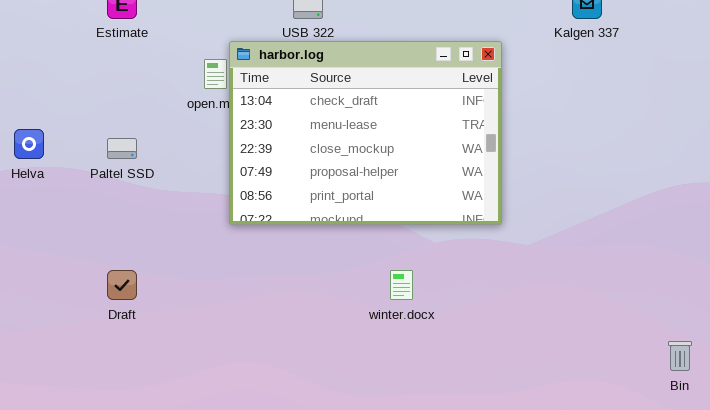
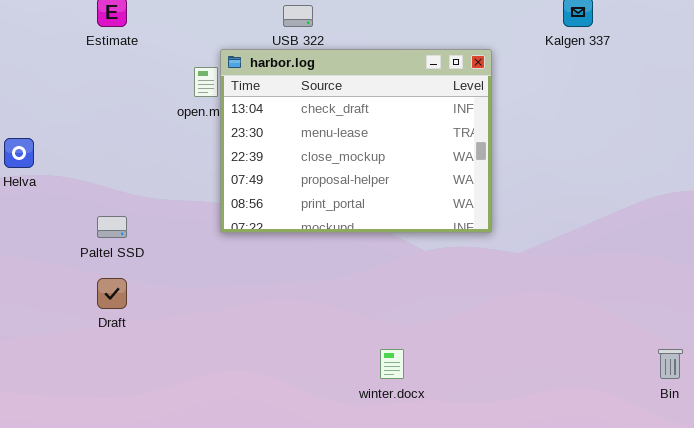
Paltel SSD: [107,138,137,159] -> [97,216,127,238], moved
winter.docx: [390,270,413,300] -> [380,349,404,379], moved

